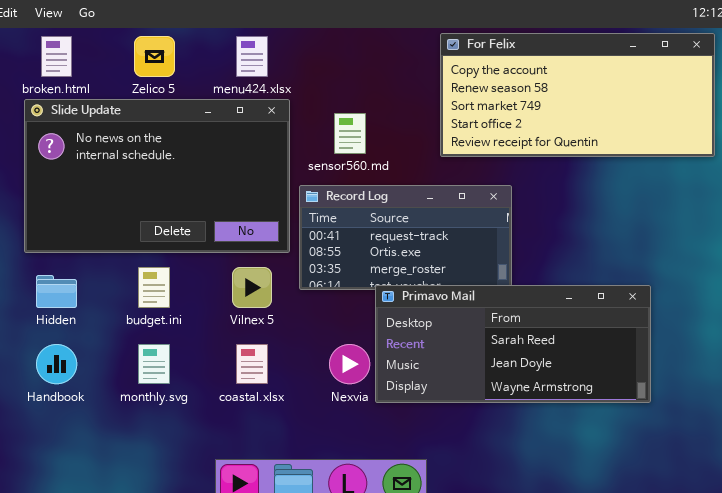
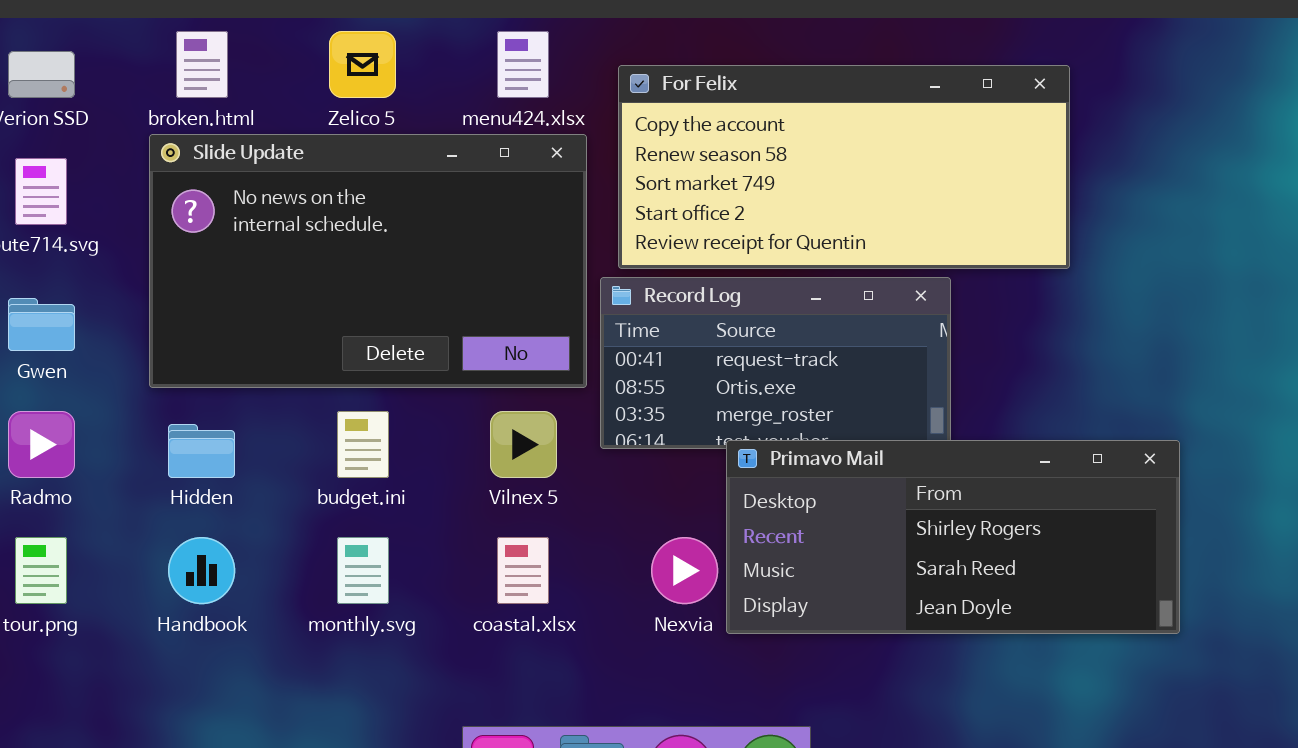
For Felix: [440,33,715,157] -> [618,65,1070,269], moved
Primavo Mail: [375,285,651,403] -> [726,440,1180,634], scrolled up 1 row

